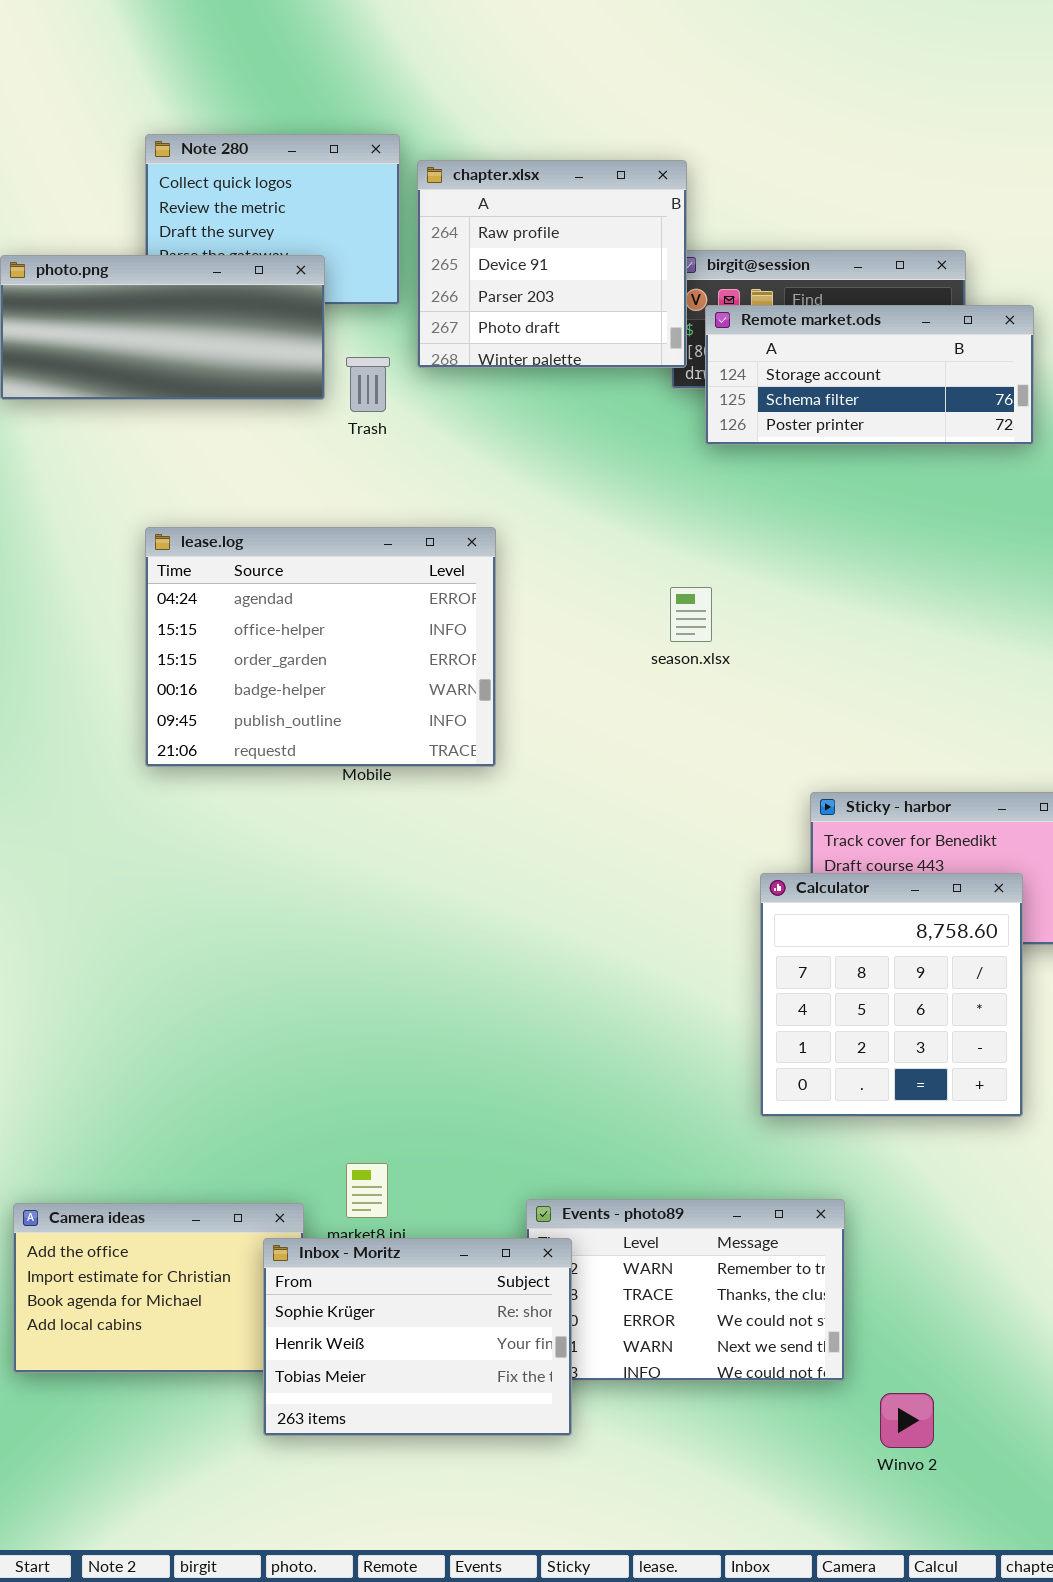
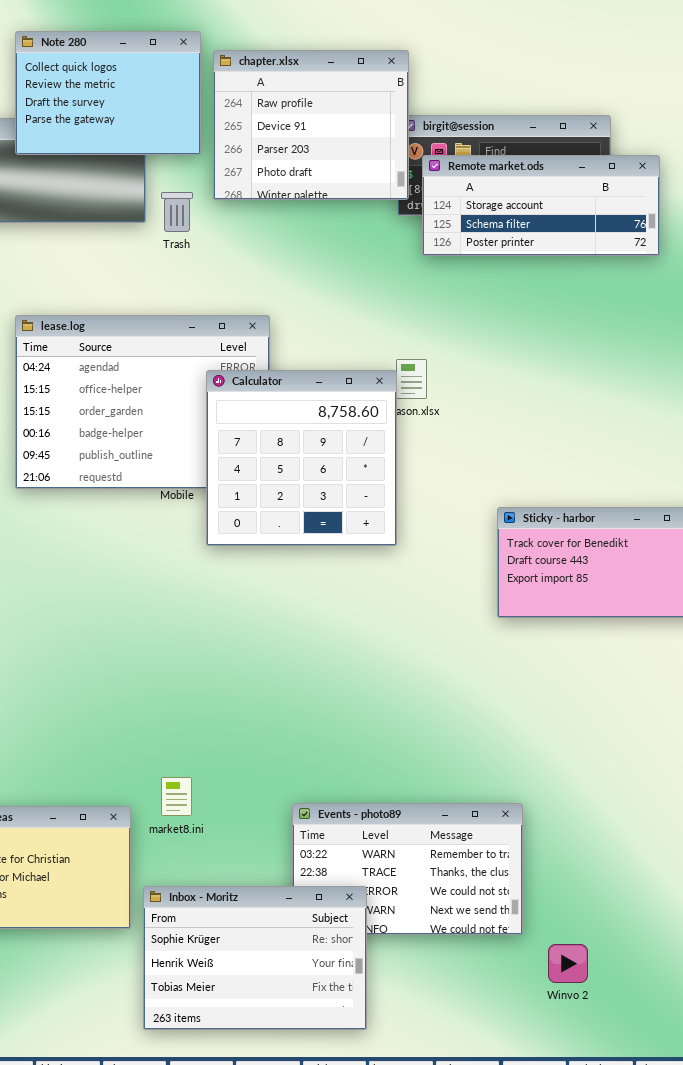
Note 280: [145,134,400,305] -> [15,31,201,155], raised
Calculator: [760,873,1023,1117] -> [206,370,397,546], moved
Inbox - Moritz: [263,1238,572,1436] -> [143,886,367,1030], moved

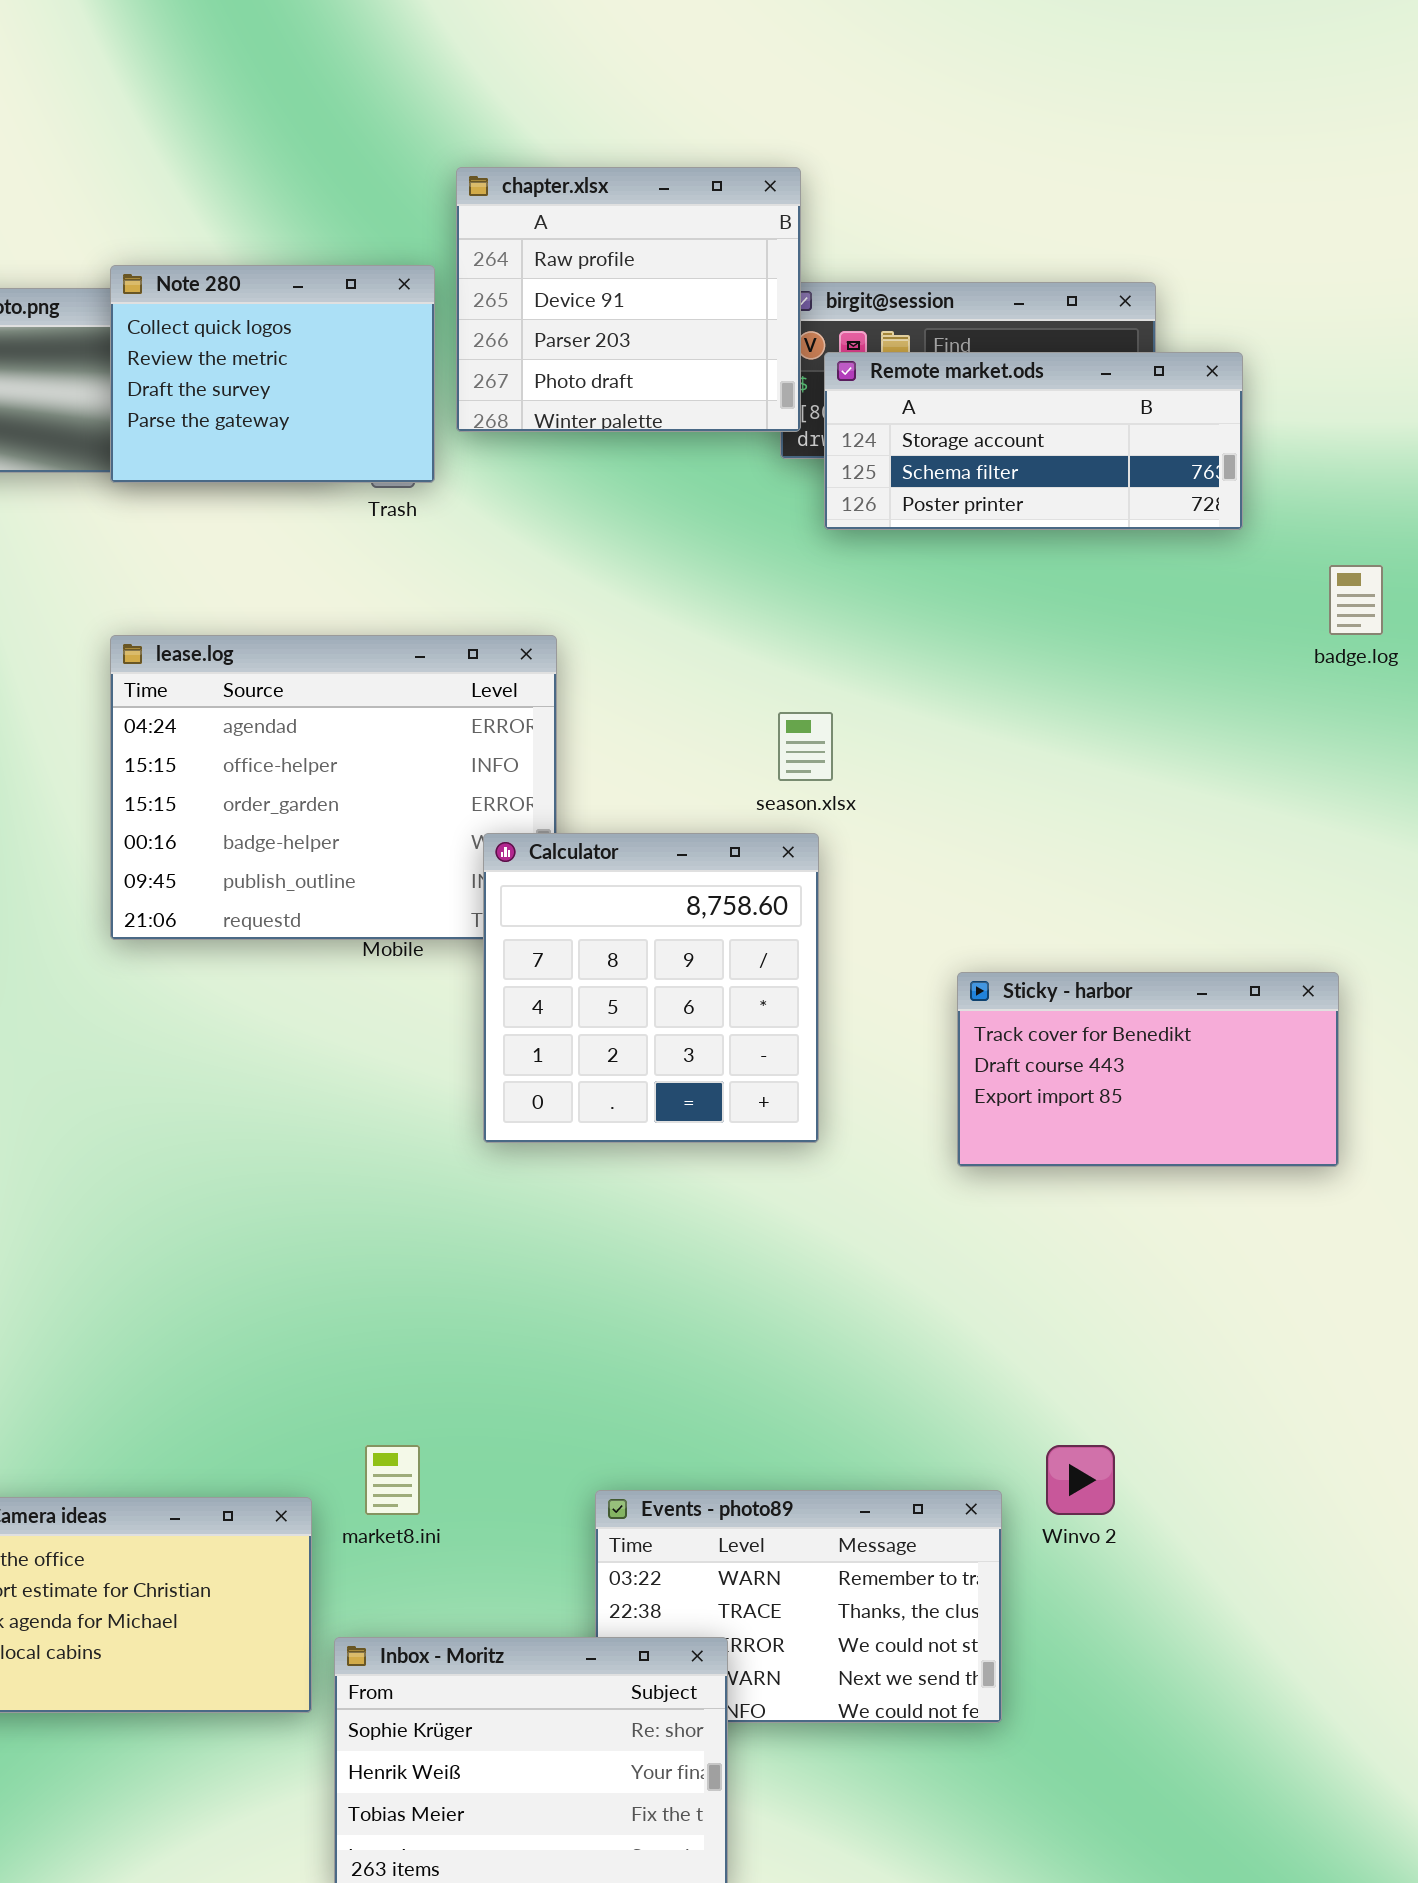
Note 280: [15,31,201,155] -> [110,265,435,483], moved
Calculator: [206,370,397,546] -> [483,833,819,1143], moved
Winvo 2: [548,944,588,983] -> [1046,1445,1115,1515], moved

